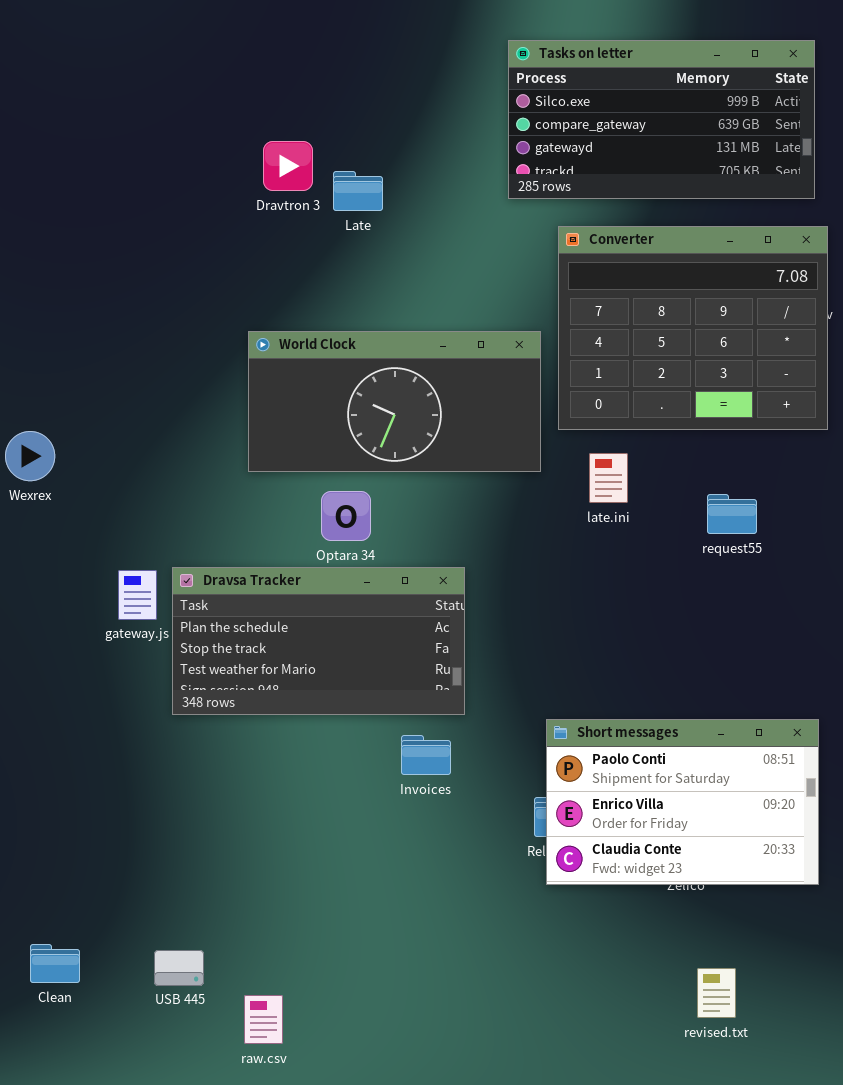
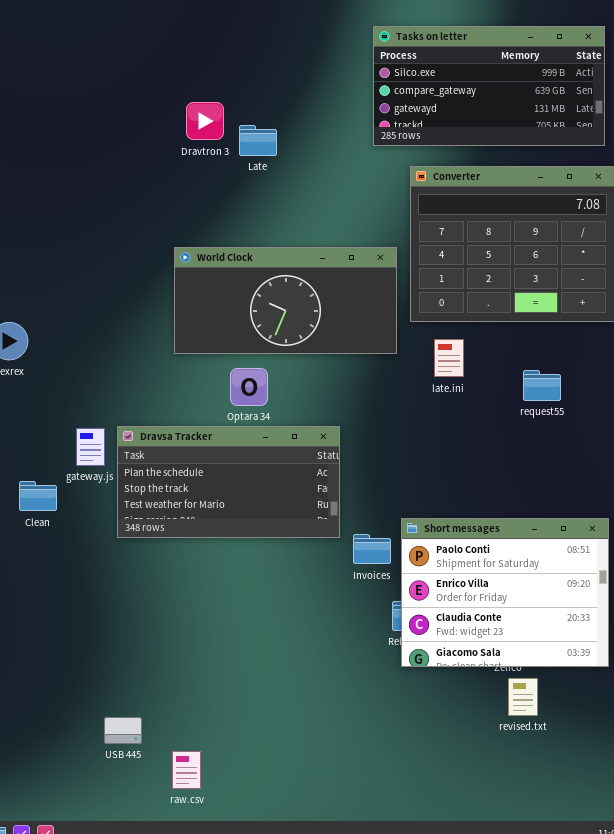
Short messages: [546,719,819,885] -> [401,518,609,667], resized
Invoices: [401,735,451,775] -> [353,534,391,564], moved
Clean: [30,944,80,983] -> [19,481,57,511], moved
revised.txt: [697,968,736,1018] -> [508,678,538,716], moved

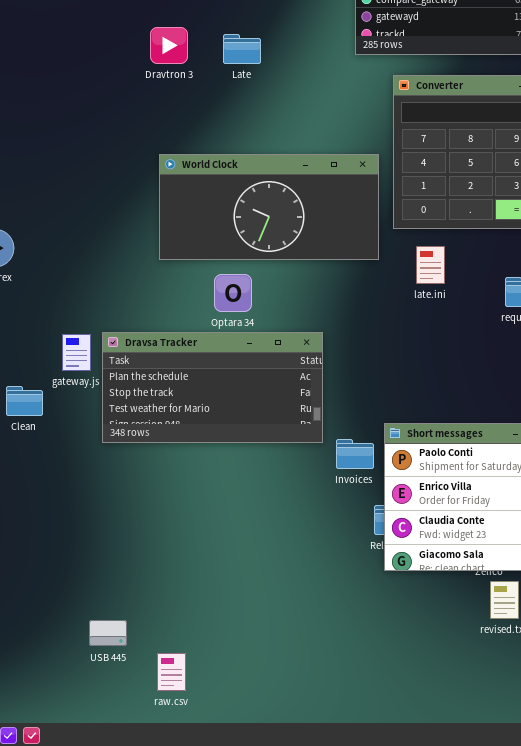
Dravtron 3: [186,102,224,140] -> [150,27,188,64], moved

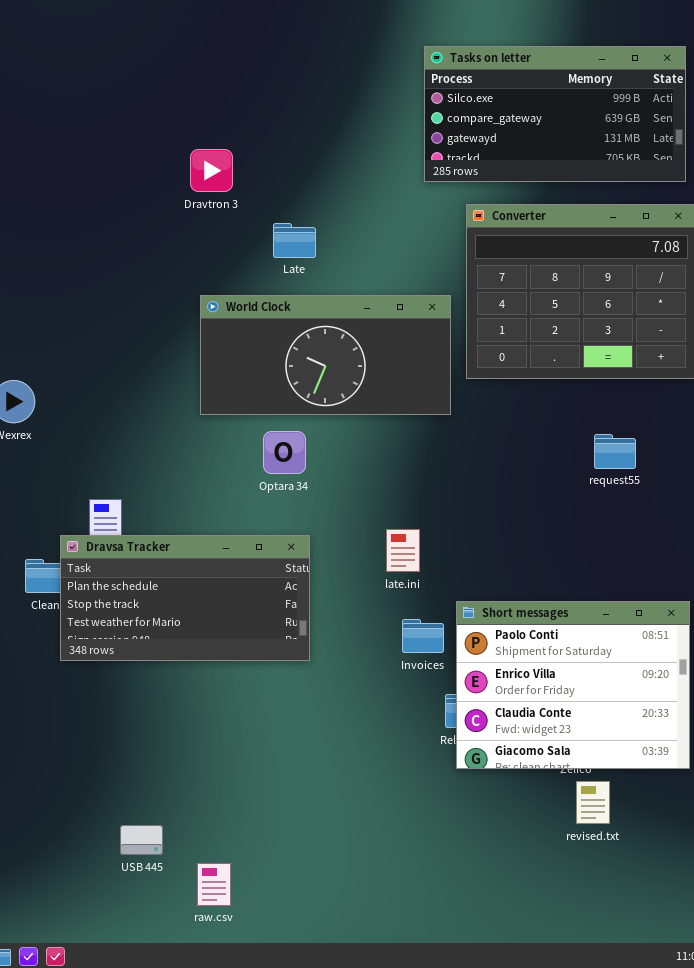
Late: [223,34,261,64] -> [273,223,316,258], moved
late.ini: [416,246,445,284] -> [386,529,420,572], moved
Dravsa Tracker: [102,332,323,443] -> [60,535,310,661], moved

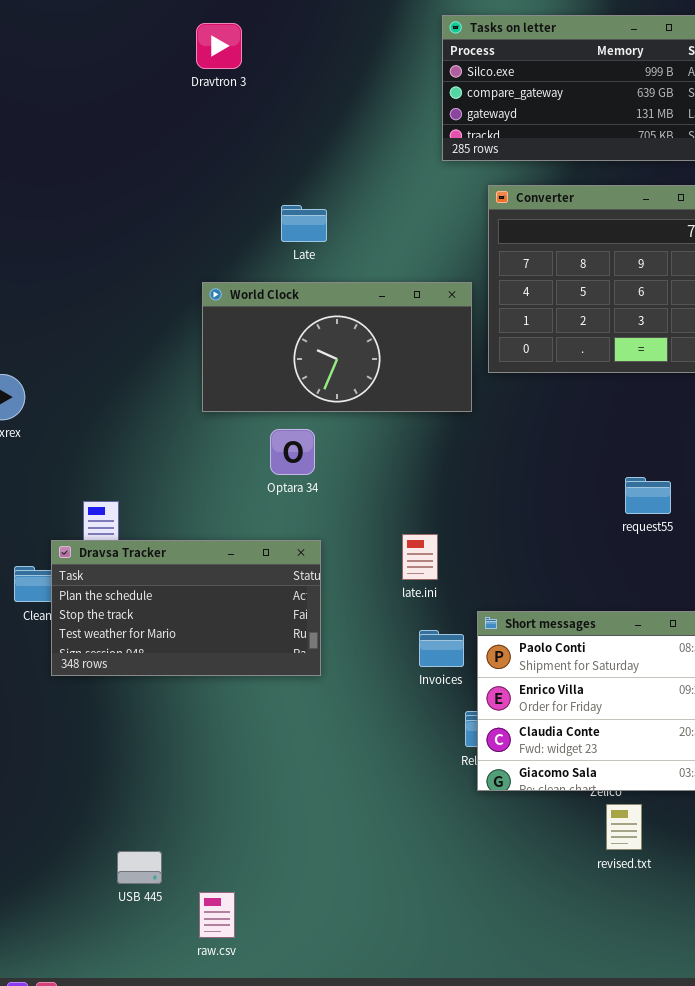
Dravtron 3: [190,149,233,192] -> [196,23,242,69], moved
request55: [594,434,636,469] -> [625,477,671,514], moved

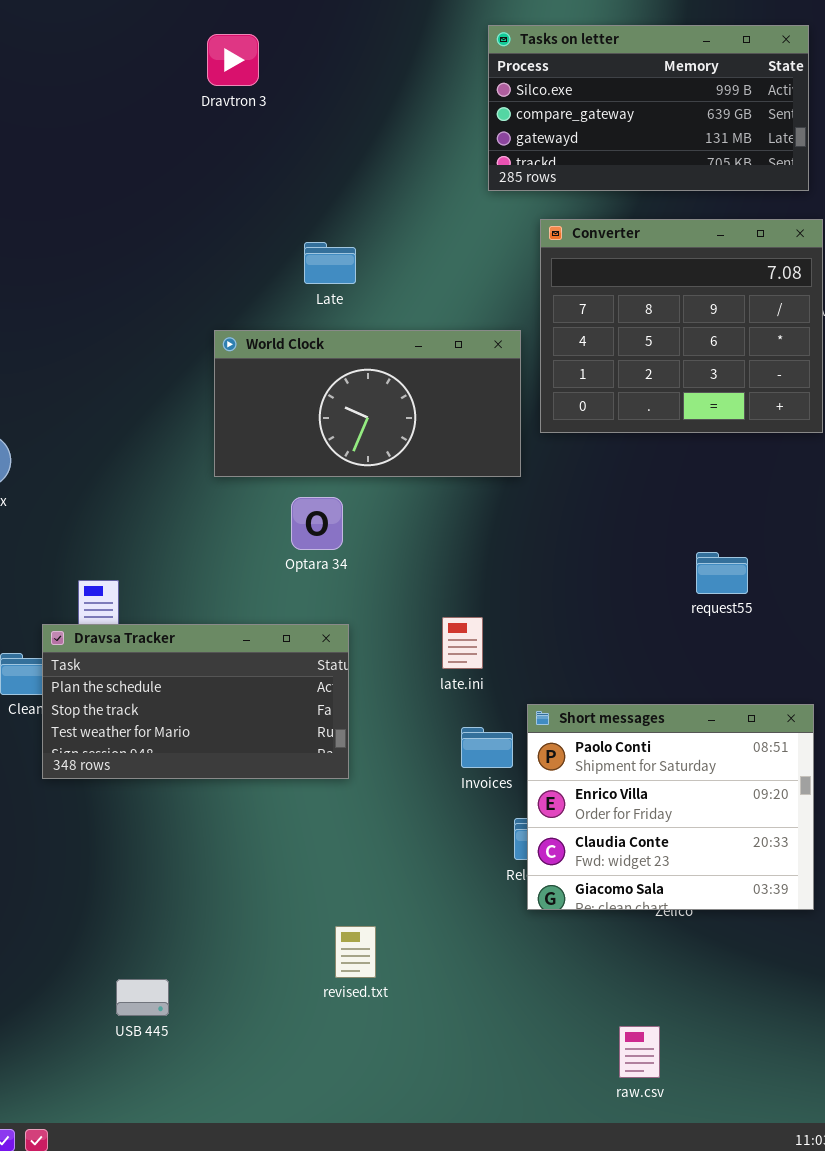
revised.txt: [606,804,642,850] -> [335,926,376,978], moved
raw.csv: [199,892,235,938] -> [619,1026,660,1078], moved

